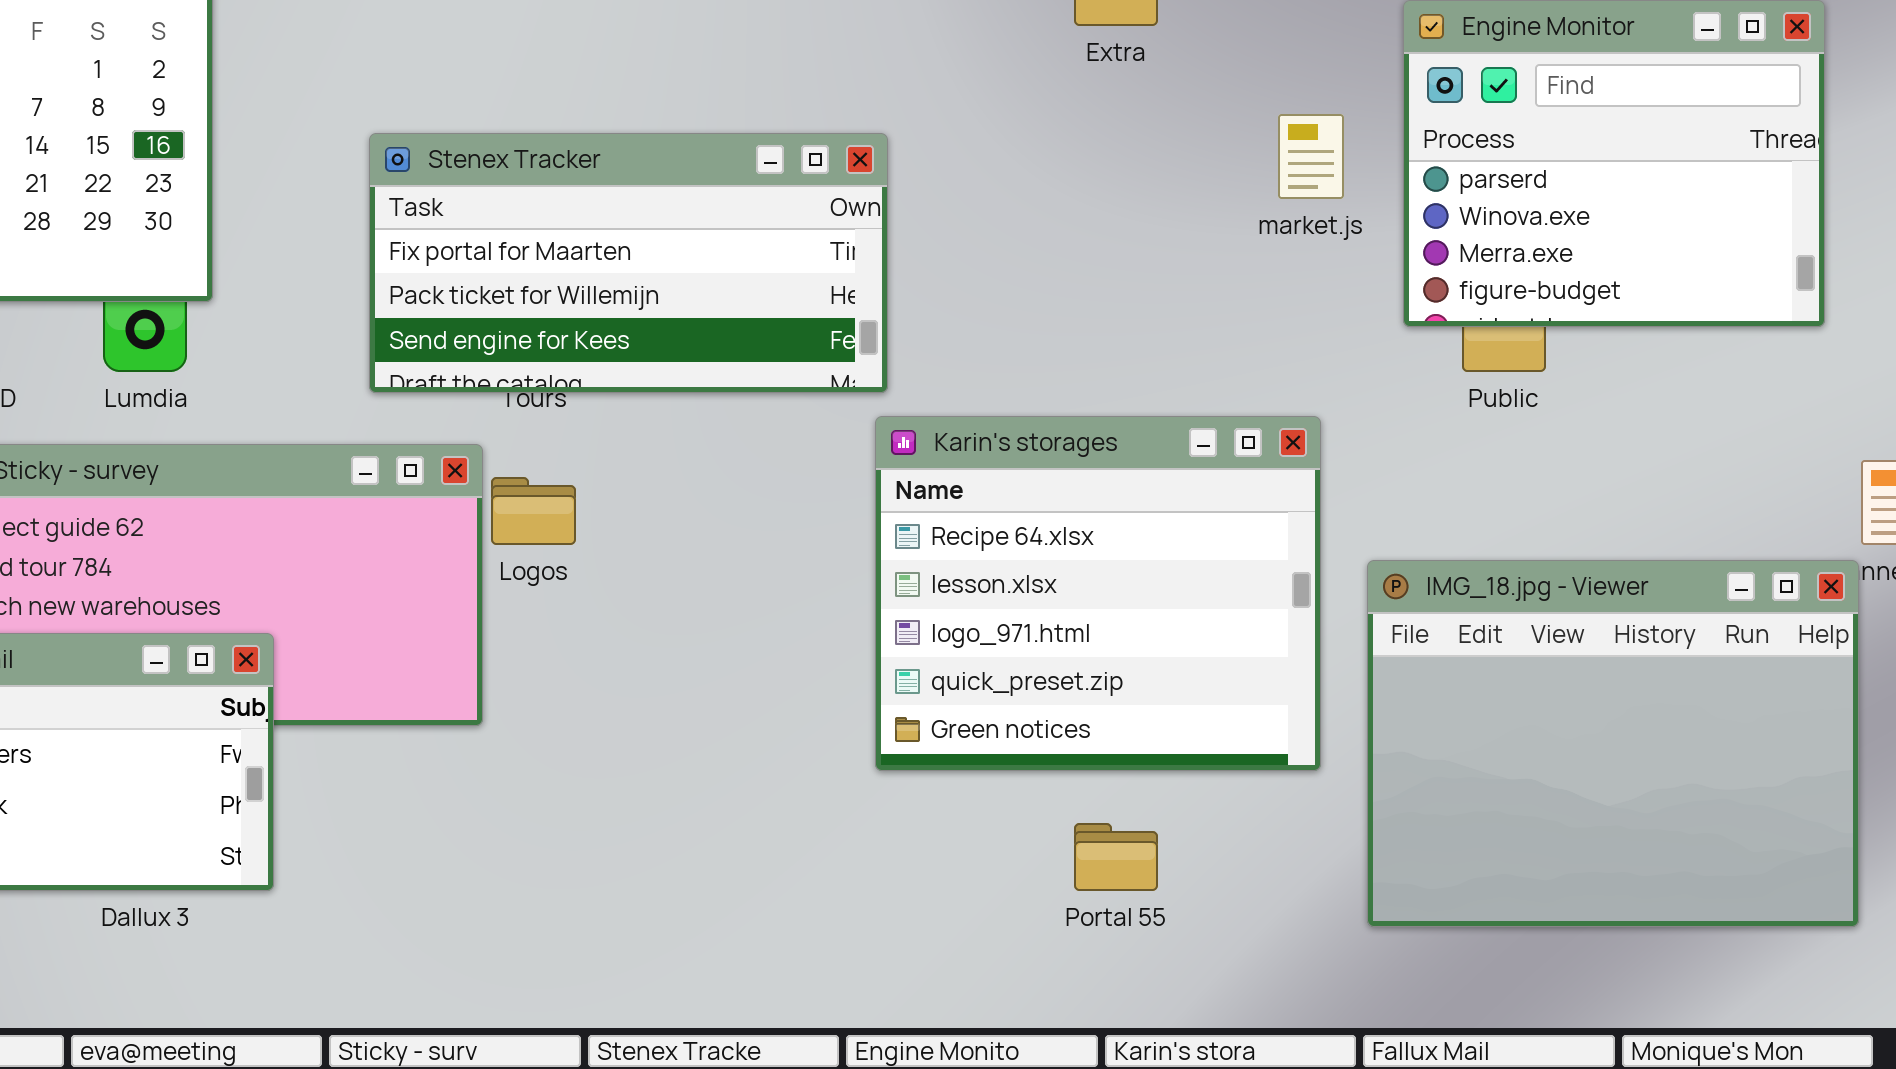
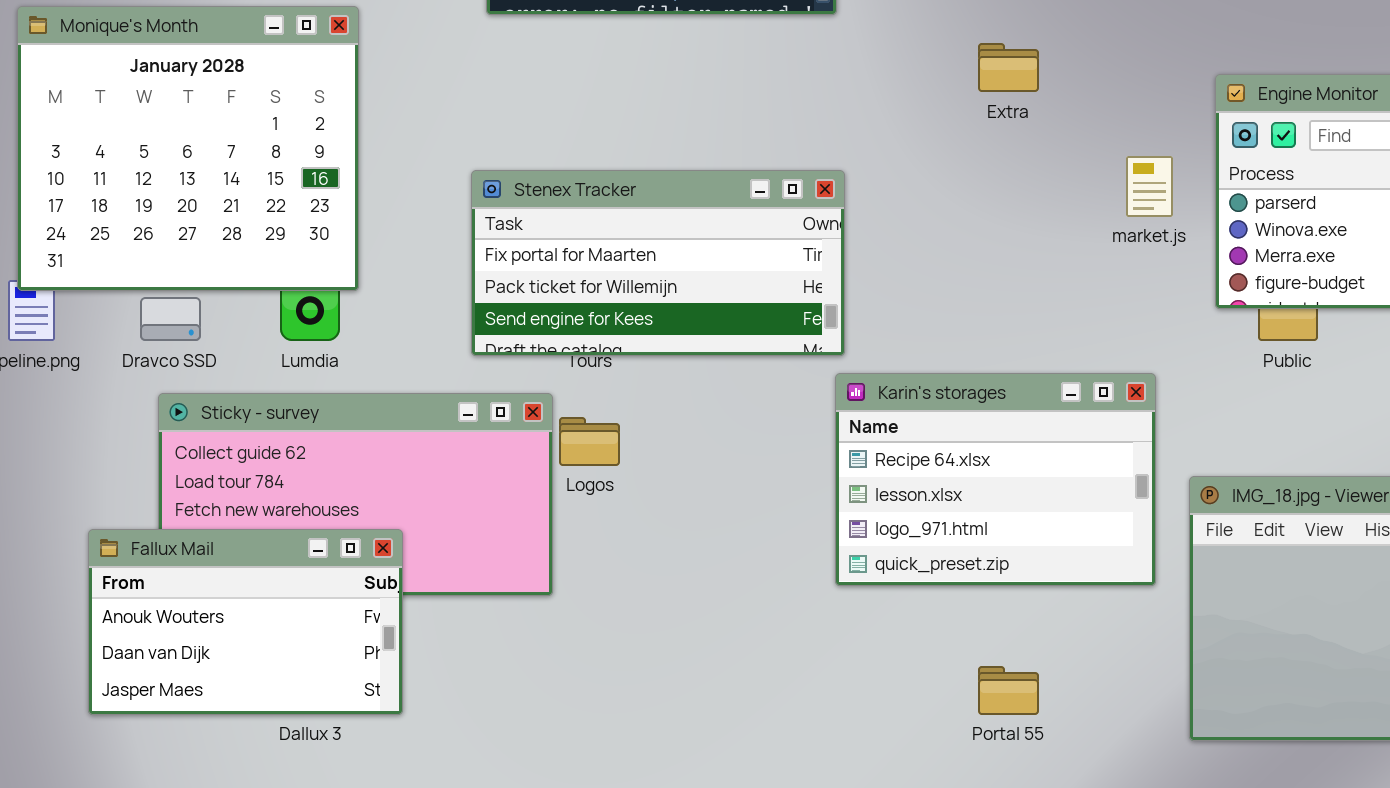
Karin's storages: [875,416,1321,771] -> [835,373,1156,586], resized

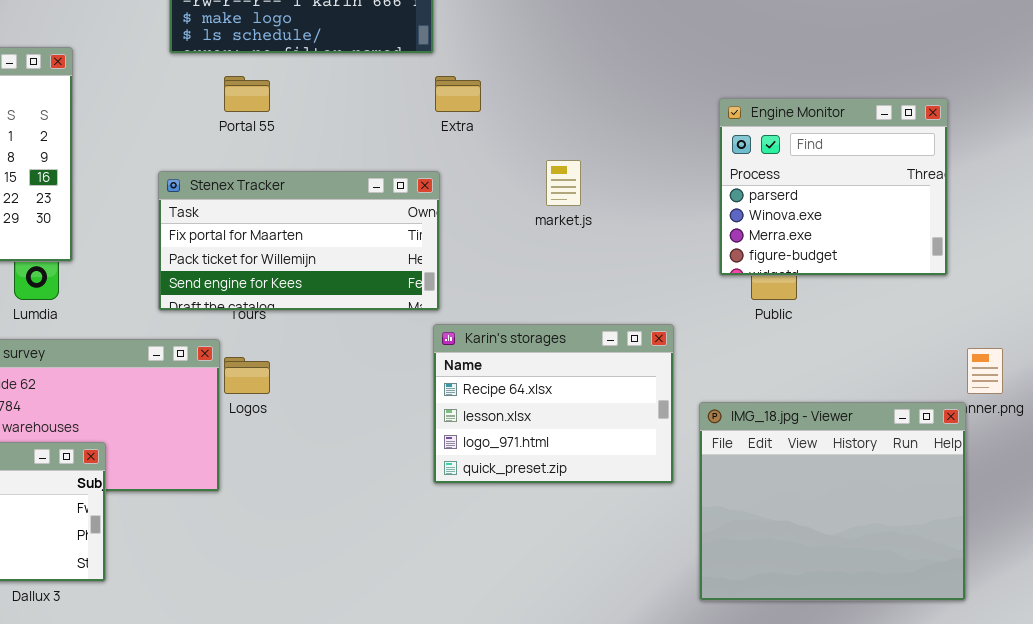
Extra: [978,43,1039,92] -> [435,76,481,112], moved
market.js: [1126,156,1173,217] -> [546,160,581,206], moved
Portal 55: [978,666,1039,715] -> [224,76,270,112], moved

